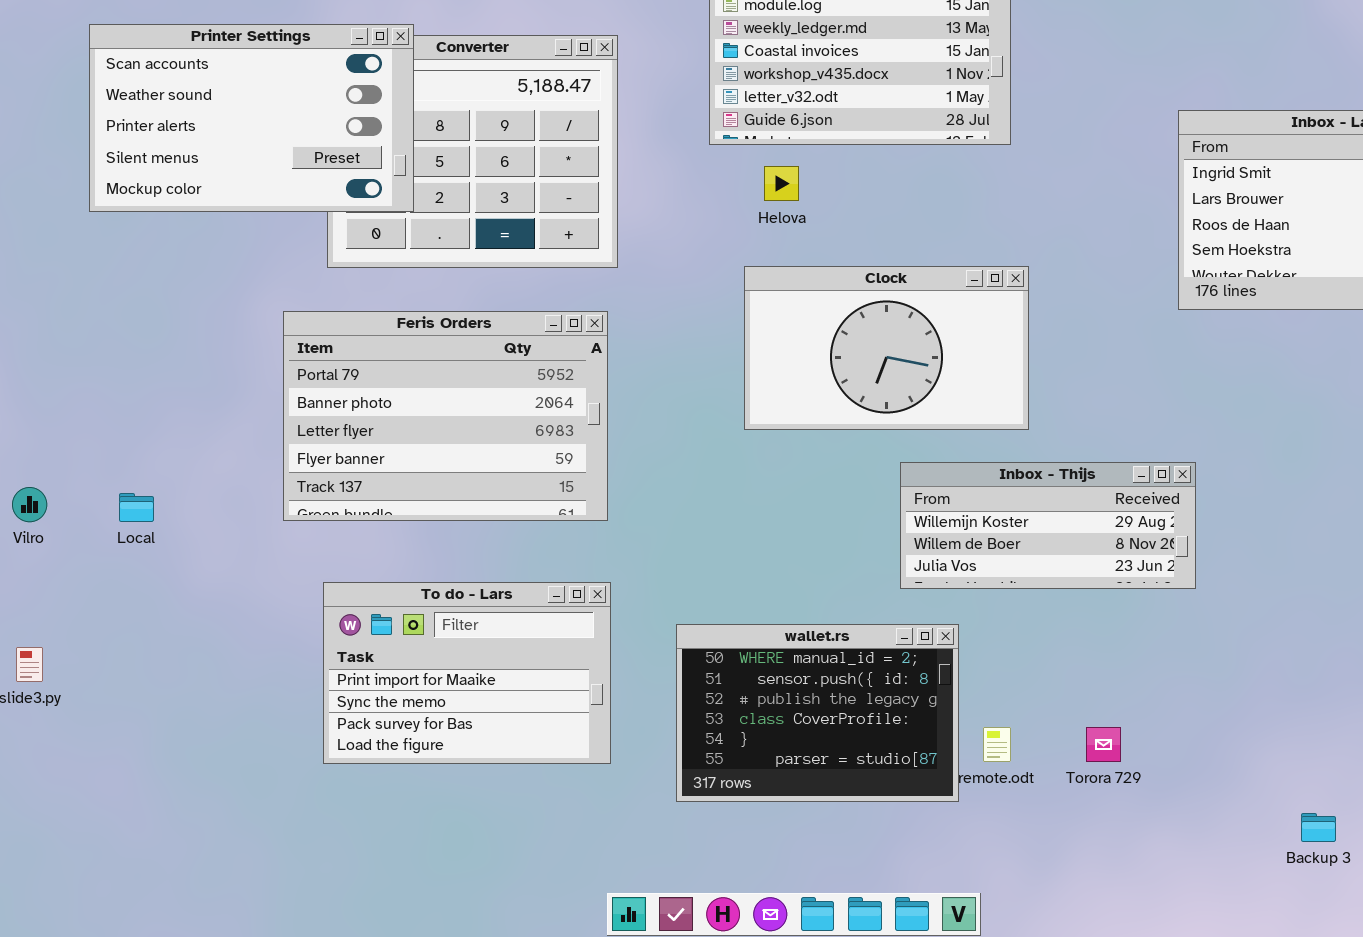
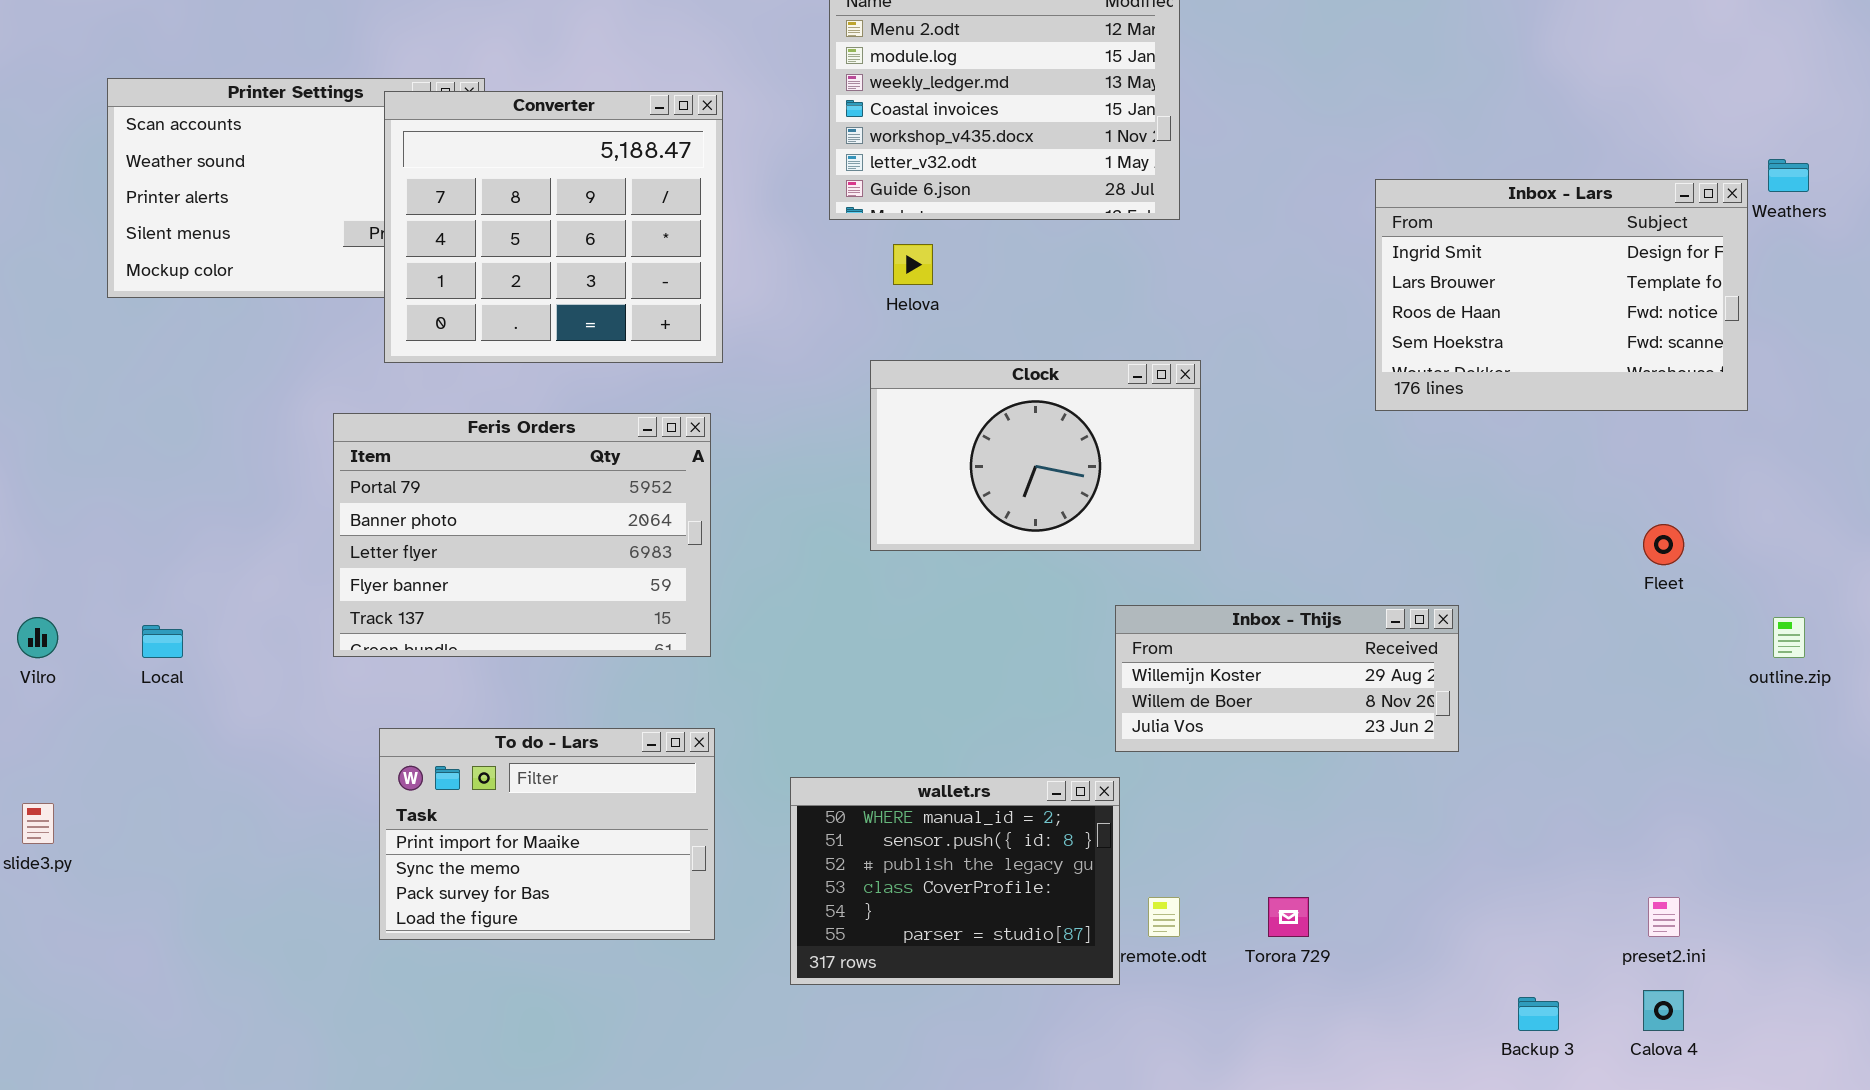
Converter: [327,35,618,268] -> [384,91,723,363], raised
Inbox - Thijs: [900,462,1196,589] -> [1115,605,1459,752], moved

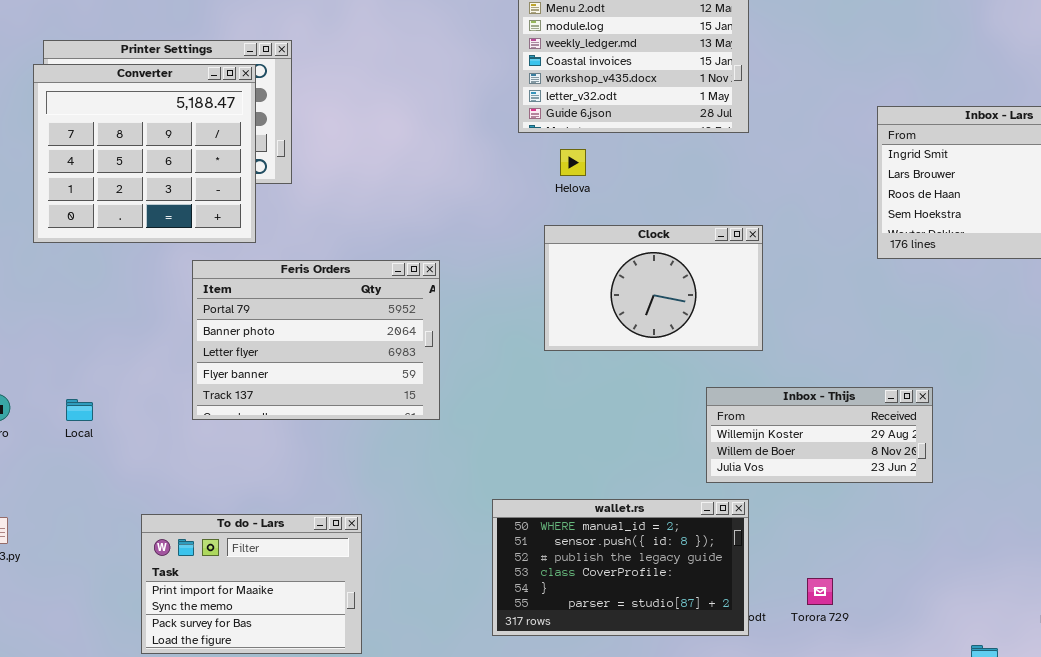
Converter: [384,91,723,363] -> [33,64,256,243], moved
To do - Lars: [379,728,715,940] -> [141,514,362,654], moved
wallet.rs: [790,777,1120,985] -> [492,499,749,636], resized

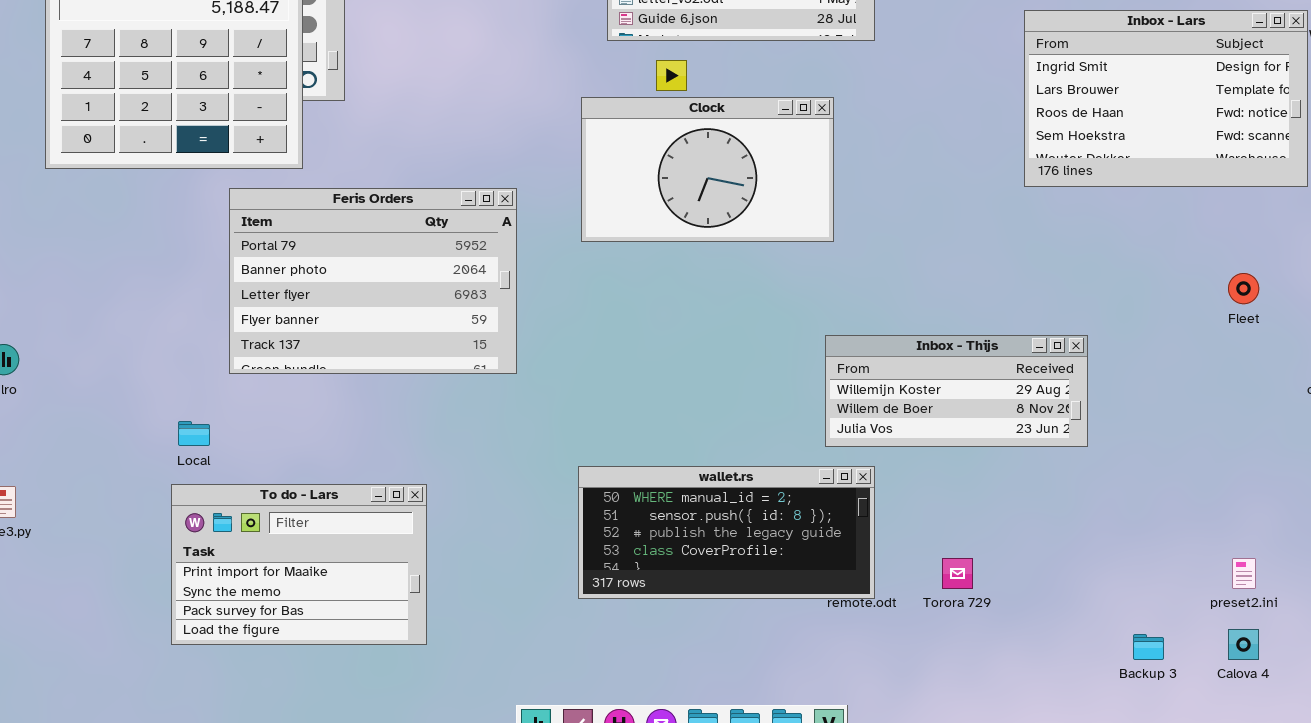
Clock: [544,225,763,351] -> [581,97,834,242], moved
Local: [66,399,93,421] -> [178,421,210,446], moved
wallet.rs: [492,499,749,636] -> [578,466,875,599], resized

